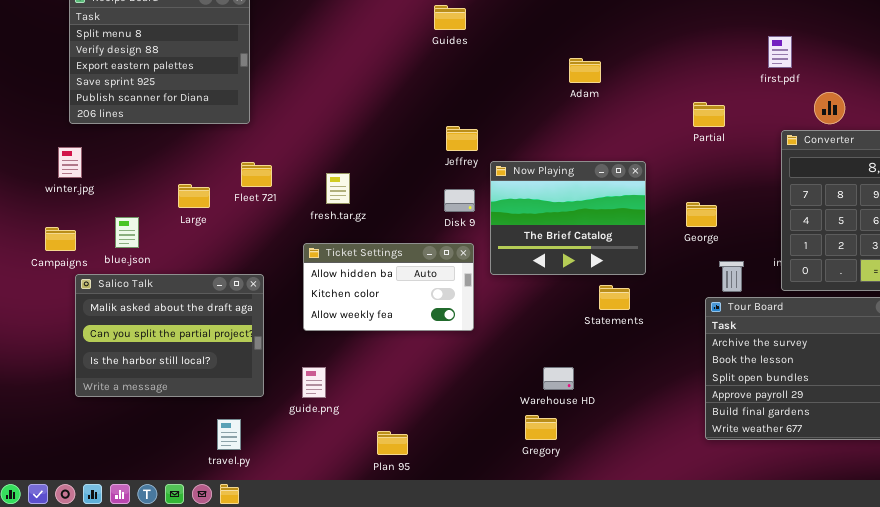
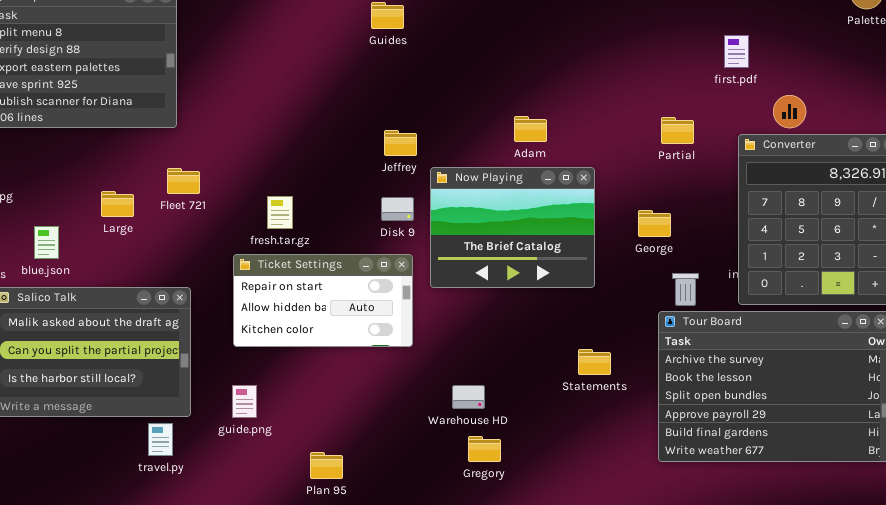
Adam: [569,58,601,83] -> [514,116,547,142], moved
Partial: [693,102,725,127] -> [661,117,694,144], moved
fresh.tar.gz: [326,173,350,204] -> [267,196,293,229], moved
Ticket Settings: [303,243,474,331] -> [233,254,413,347], scrolled up 1 row
Statements: [599,285,630,310] -> [578,349,611,375], moved
Warehouse HD: [543,367,574,390] -> [452,385,485,409], moved
travel.py: [217,419,241,450] -> [148,423,173,456], moved

